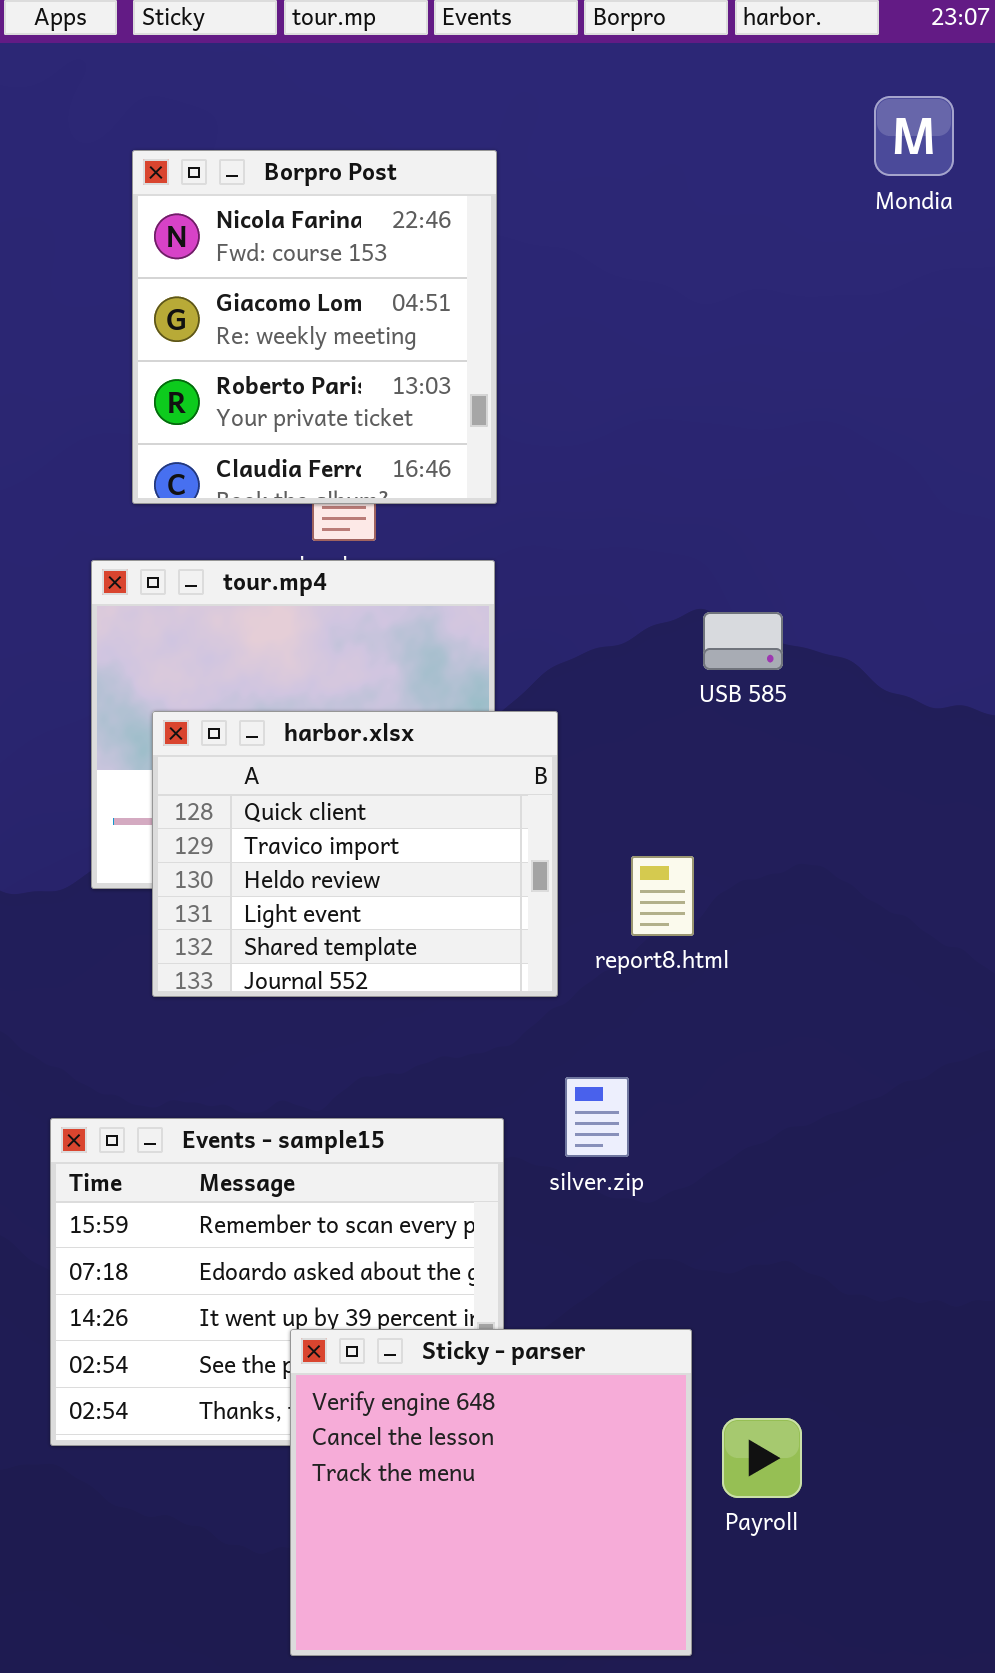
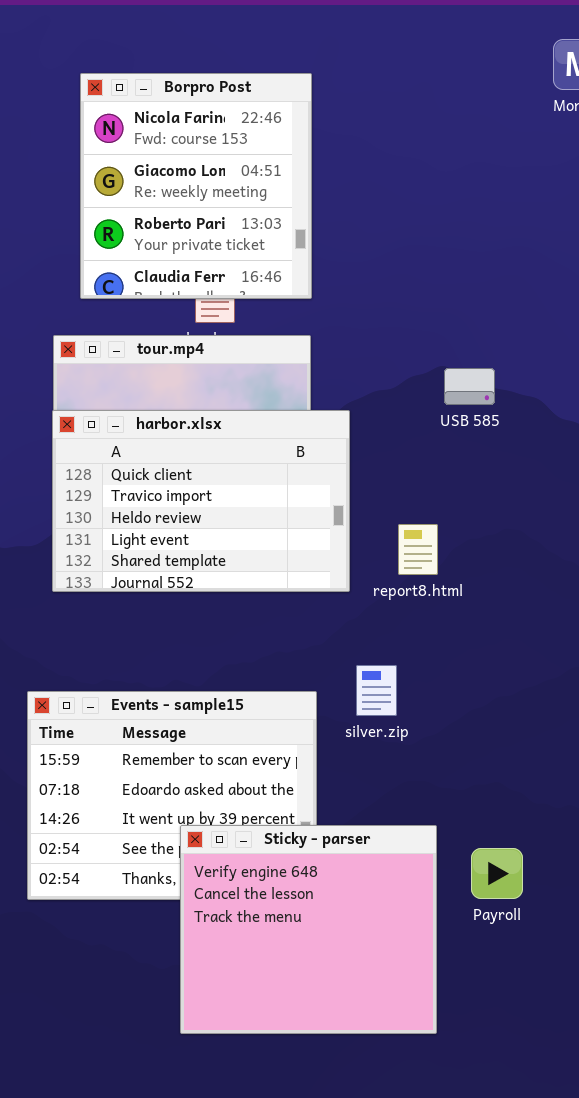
harbor.xlsx: [152,711,558,997] -> [52,410,350,592], moved, resized
Payroll: [722,1418,802,1498] -> [471,848,523,899], moved

